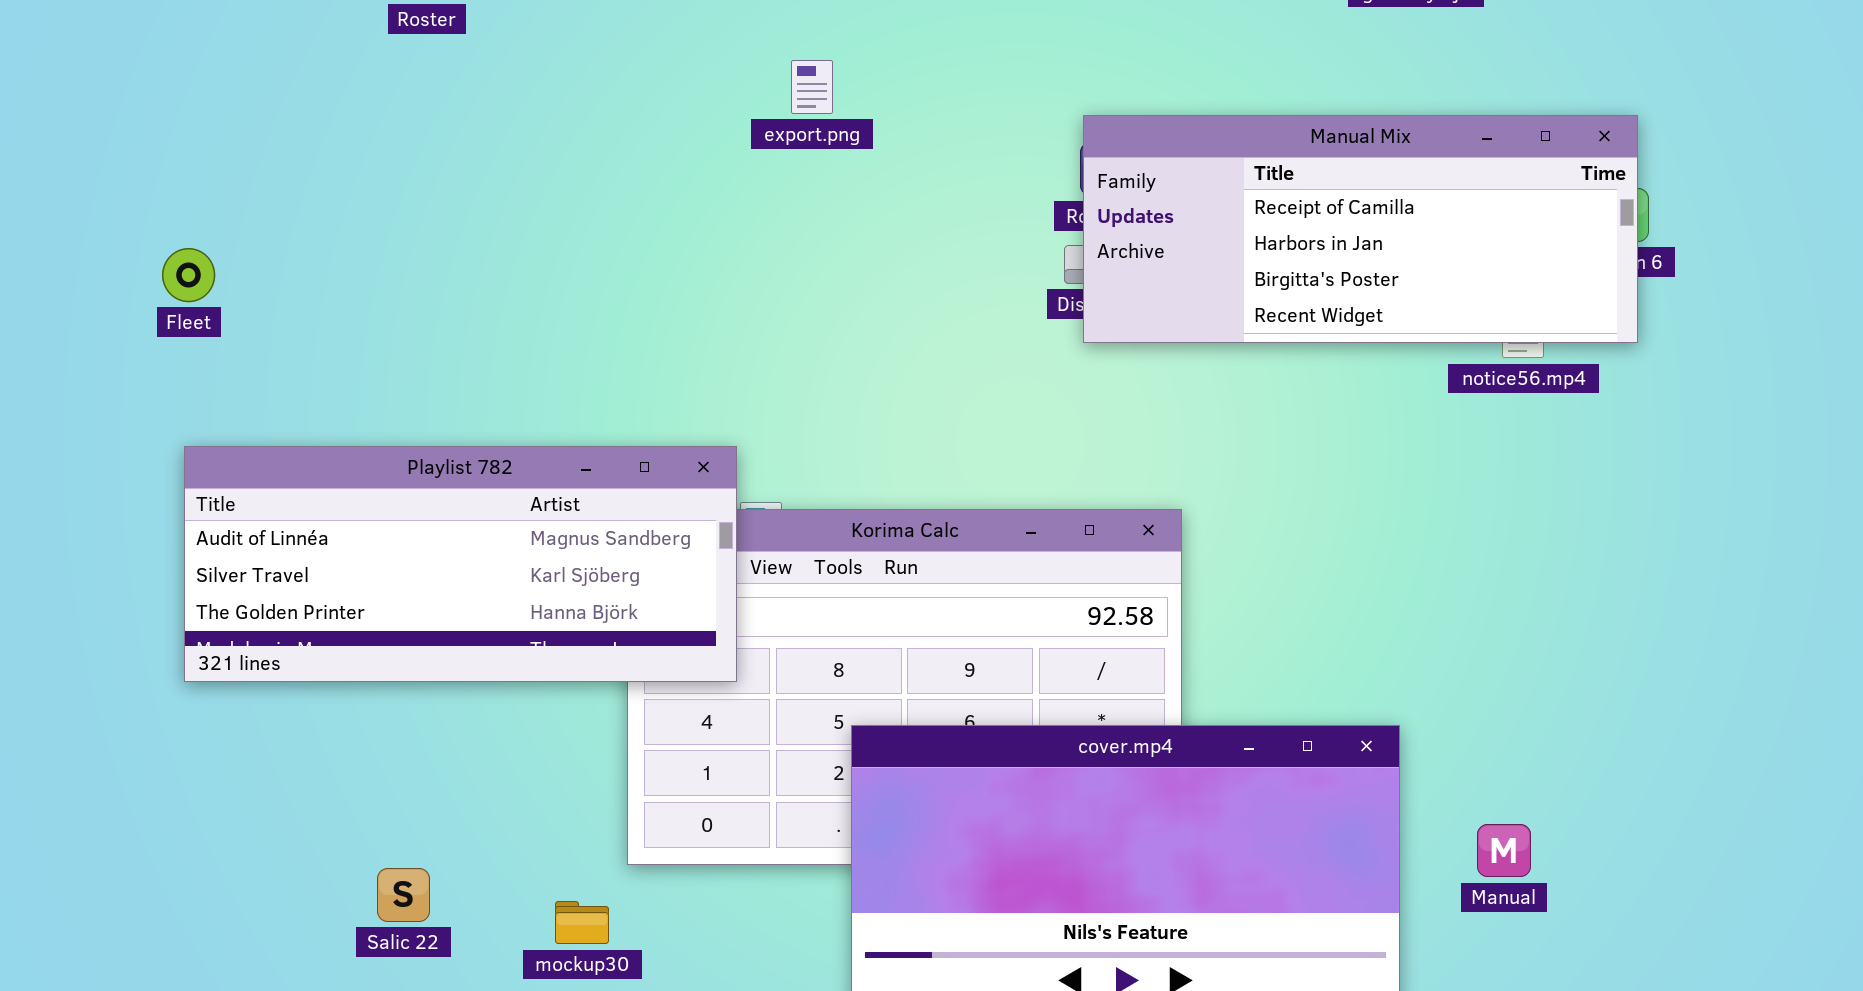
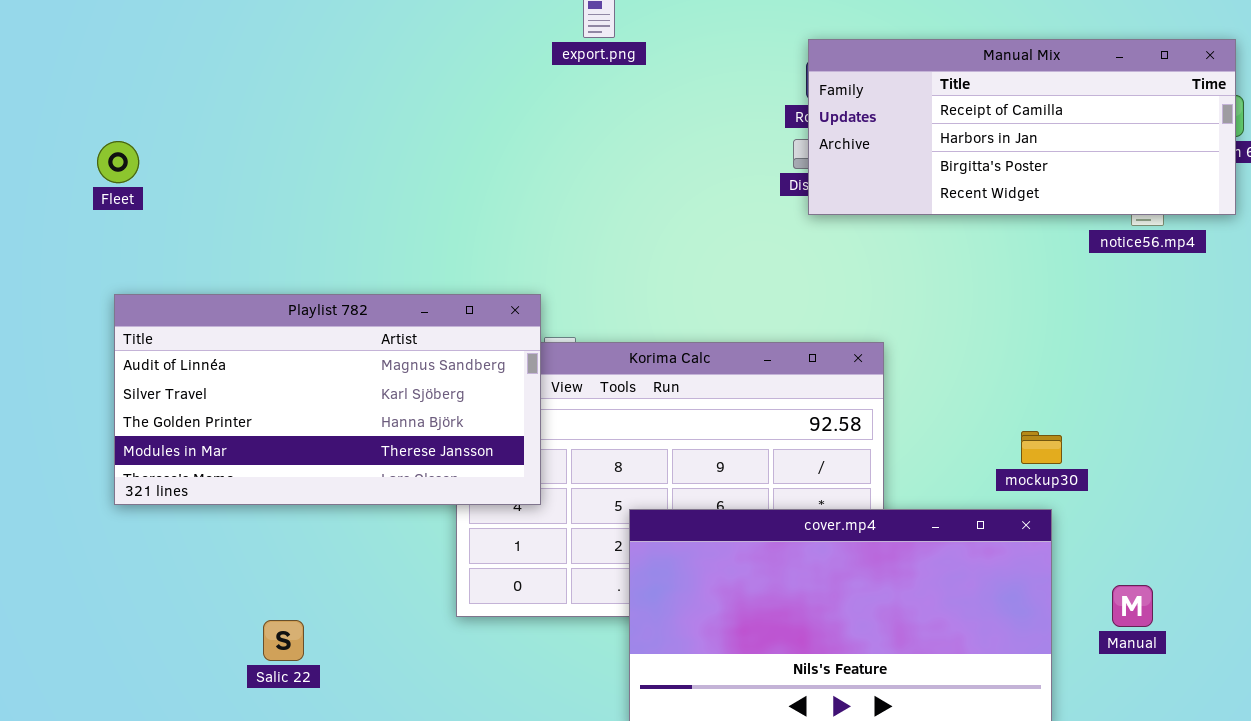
Playlist 782: [184,446,737,682] -> [114,294,541,505], resized
mockup30: [555,901,609,944] -> [1021,431,1062,464], moved

